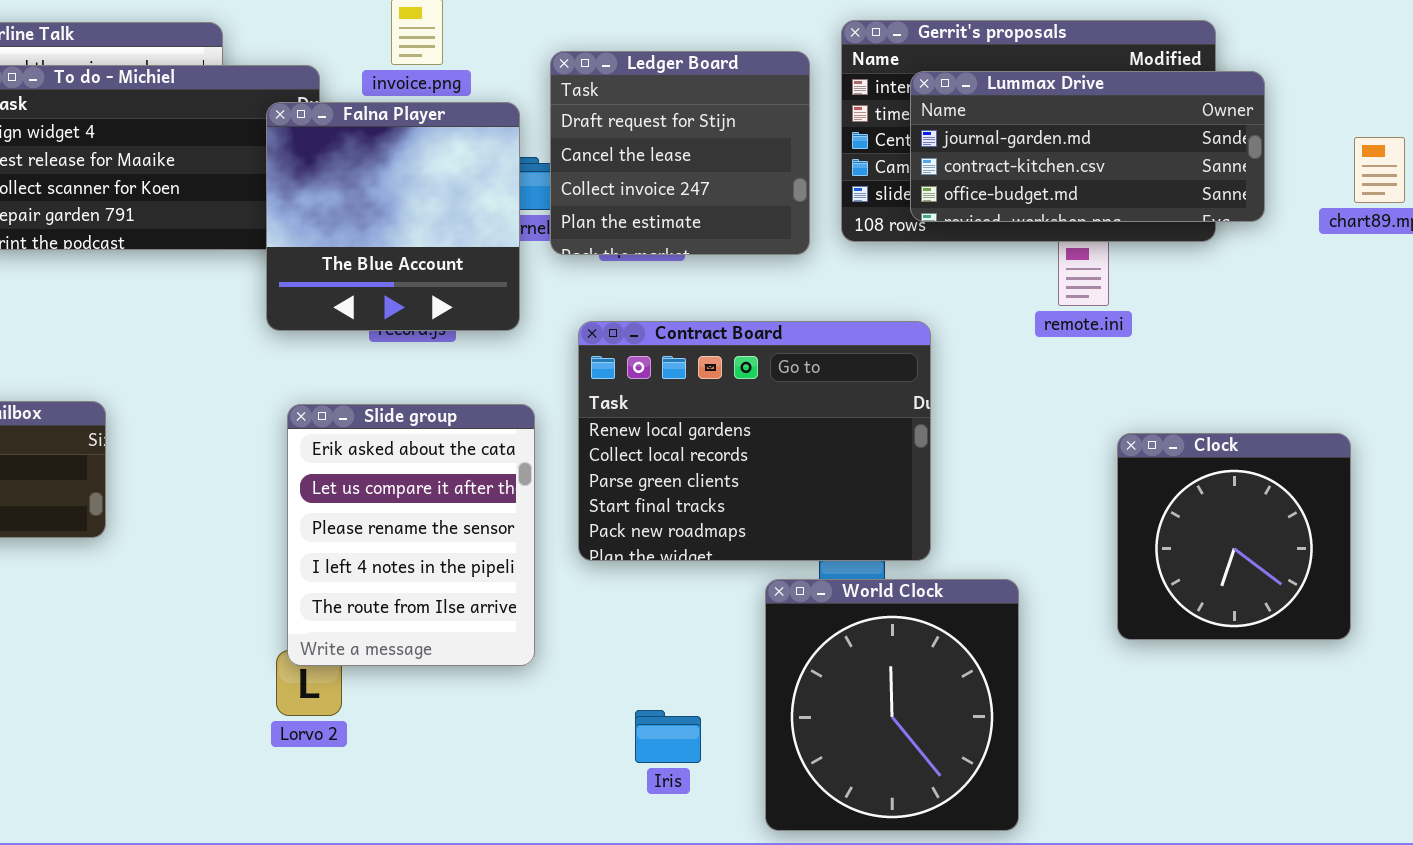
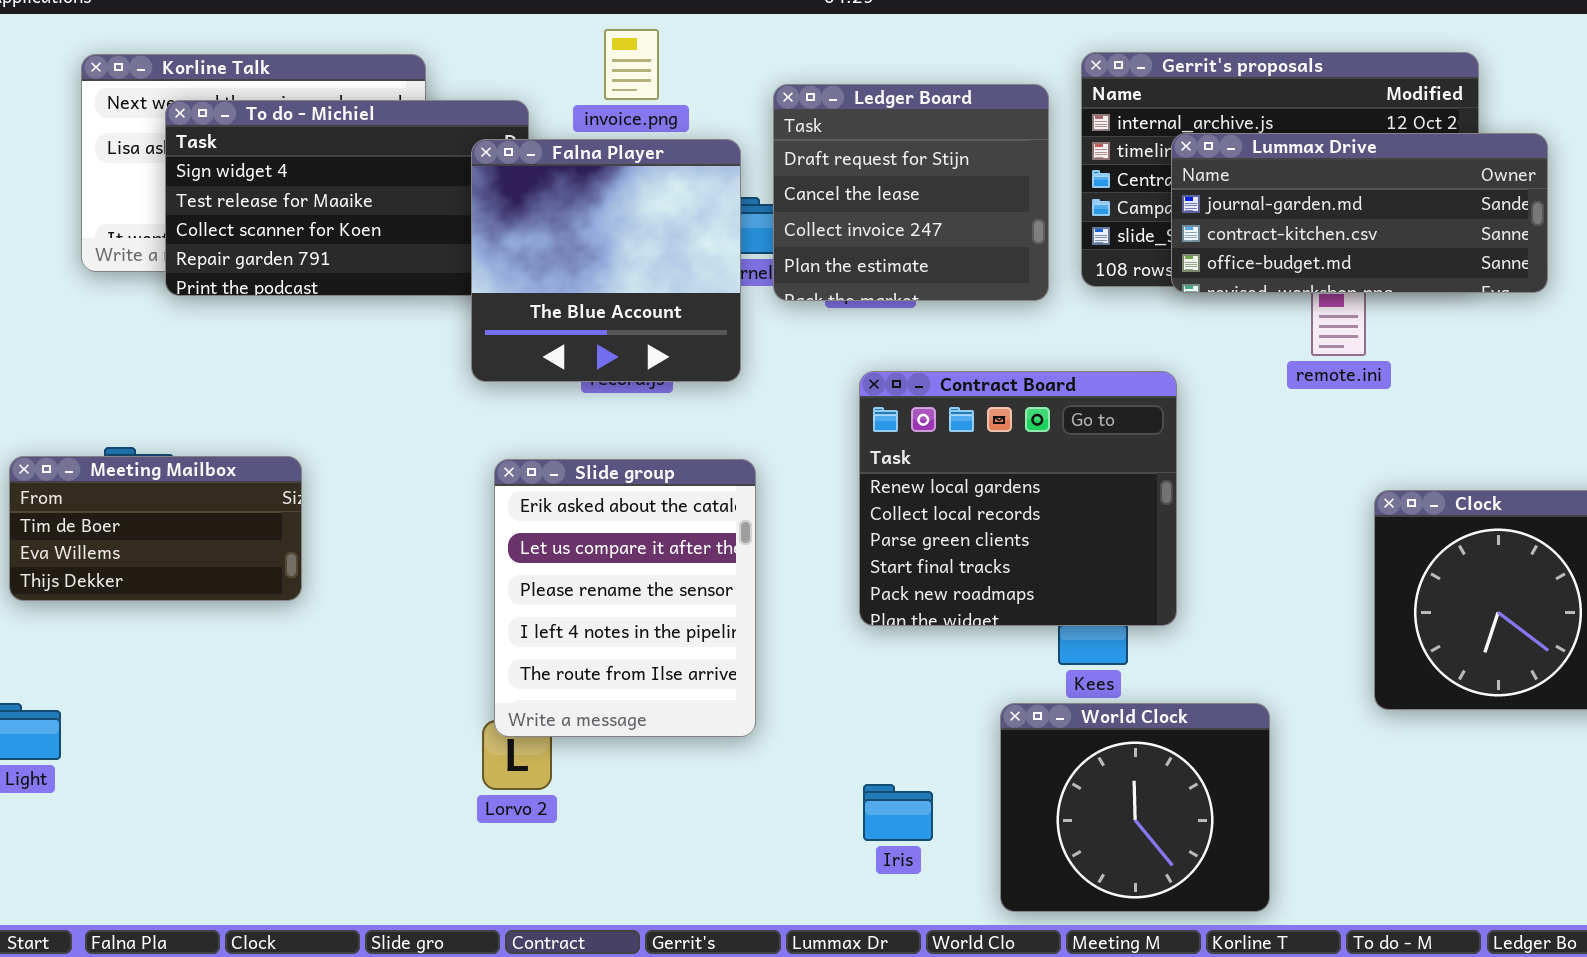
Lummax Drive: [910,71,1265,222] -> [1171,133,1548,293], moved
Contract Board: [578,321,931,561] -> [859,371,1177,626], resized
World Clock: [765,579,1019,831] -> [1000,703,1270,912], resized

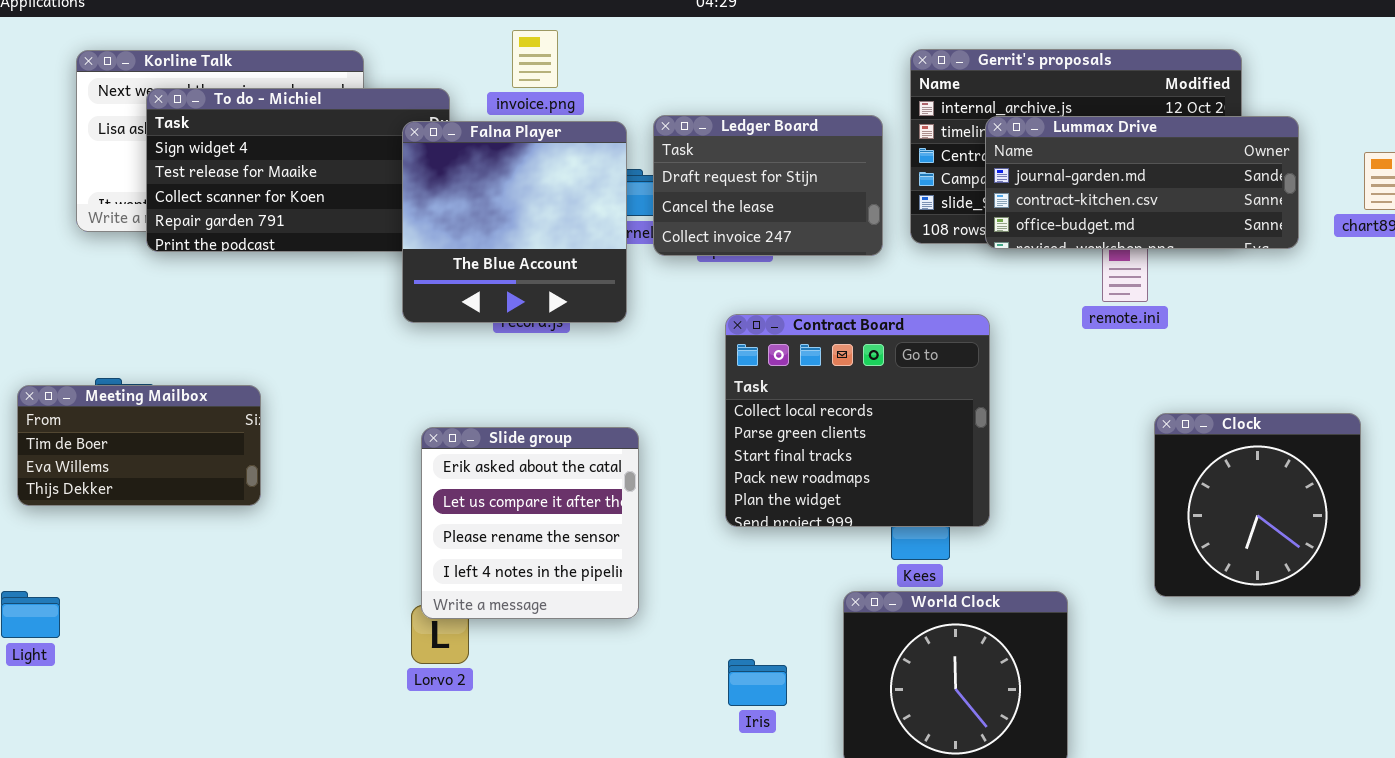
Ledger Board: [773,84,1049,301] -> [653,115,883,256], resized
Contract Board: [859,371,1177,626] -> [725,314,990,527], scrolled down 1 row
Slide group: [494,459,756,737] -> [421,427,639,619], resized

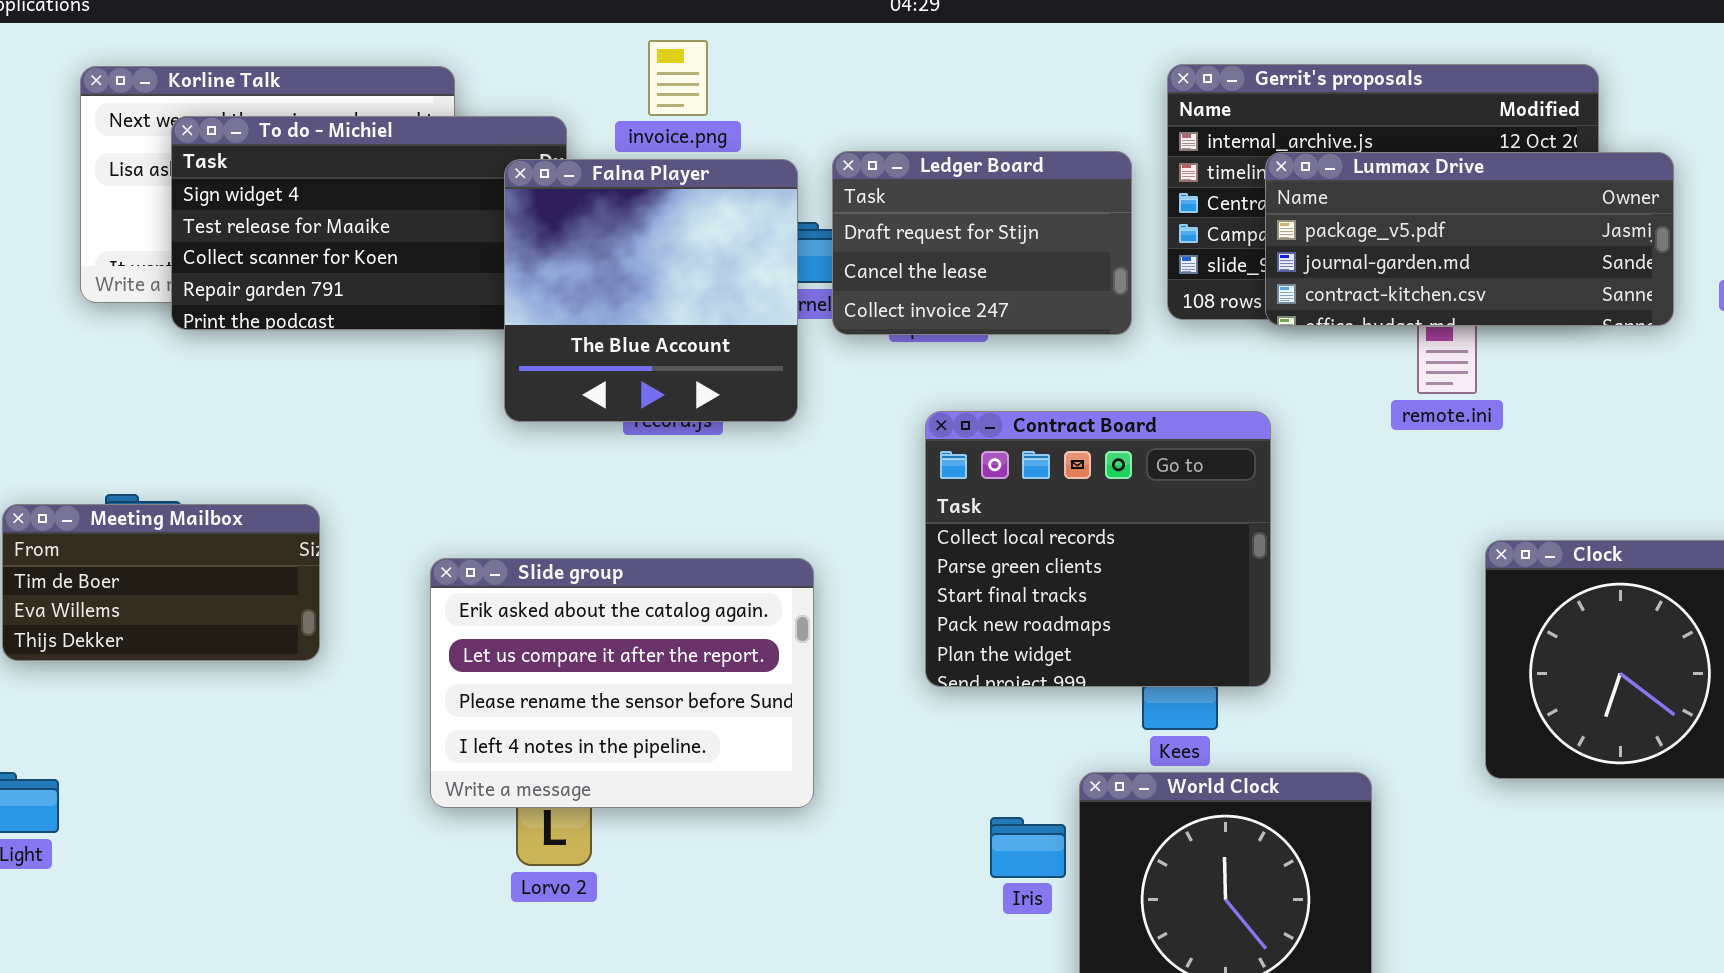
Lummax Drive: [985,116,1299,249] -> [1265,152,1674,326], scrolled up 1 row
Slide group: [421,427,639,619] -> [430,558,814,808], resized
Iris: [728,659,787,706] -> [990,817,1066,878], moved

